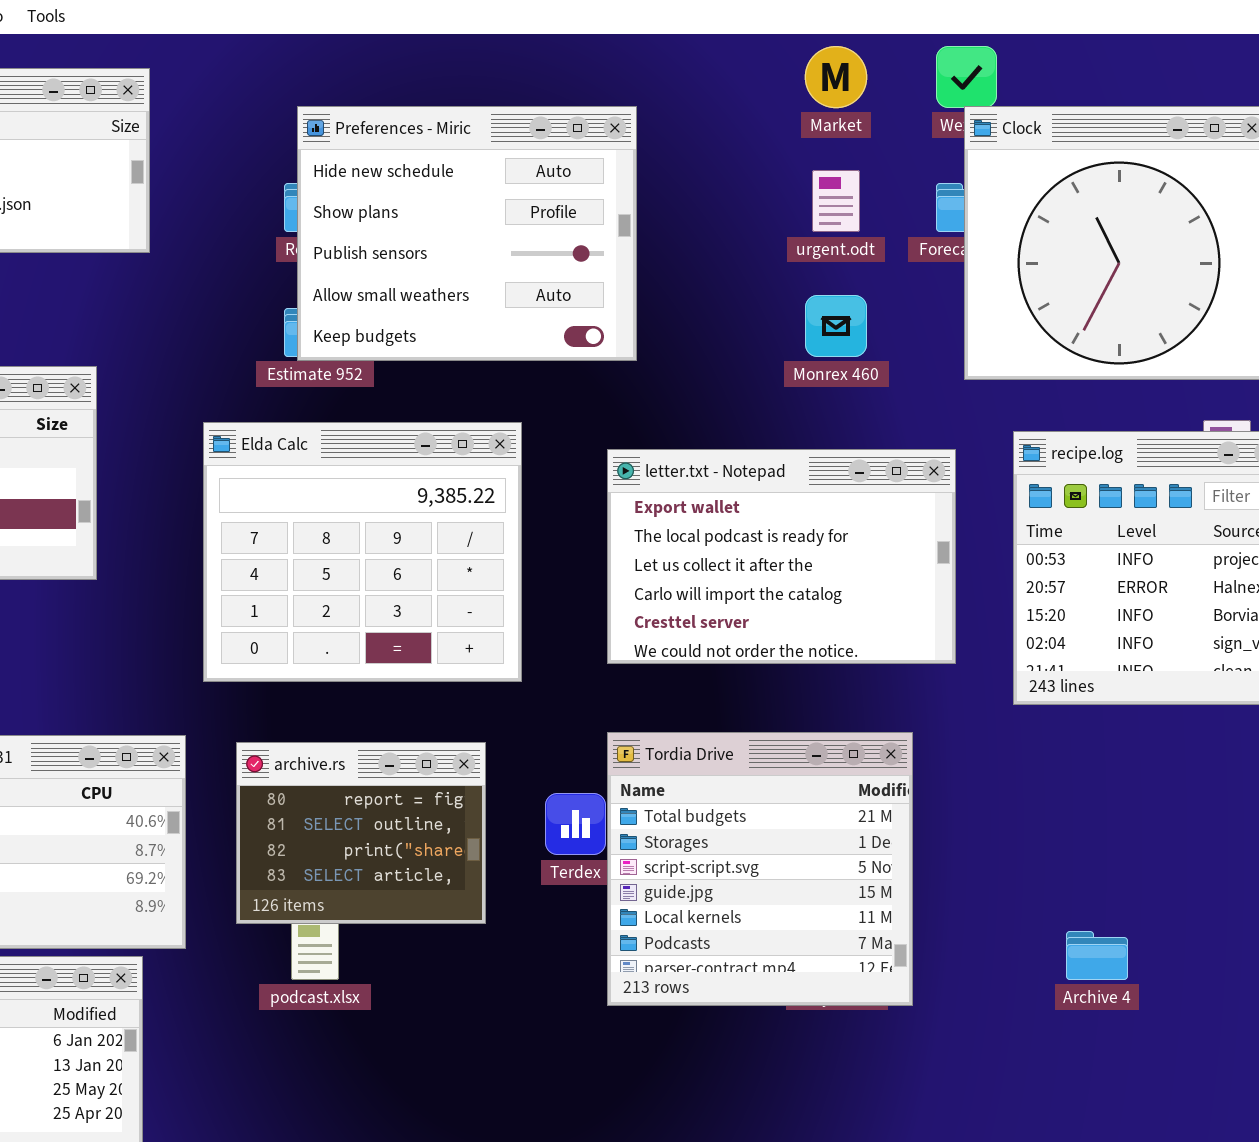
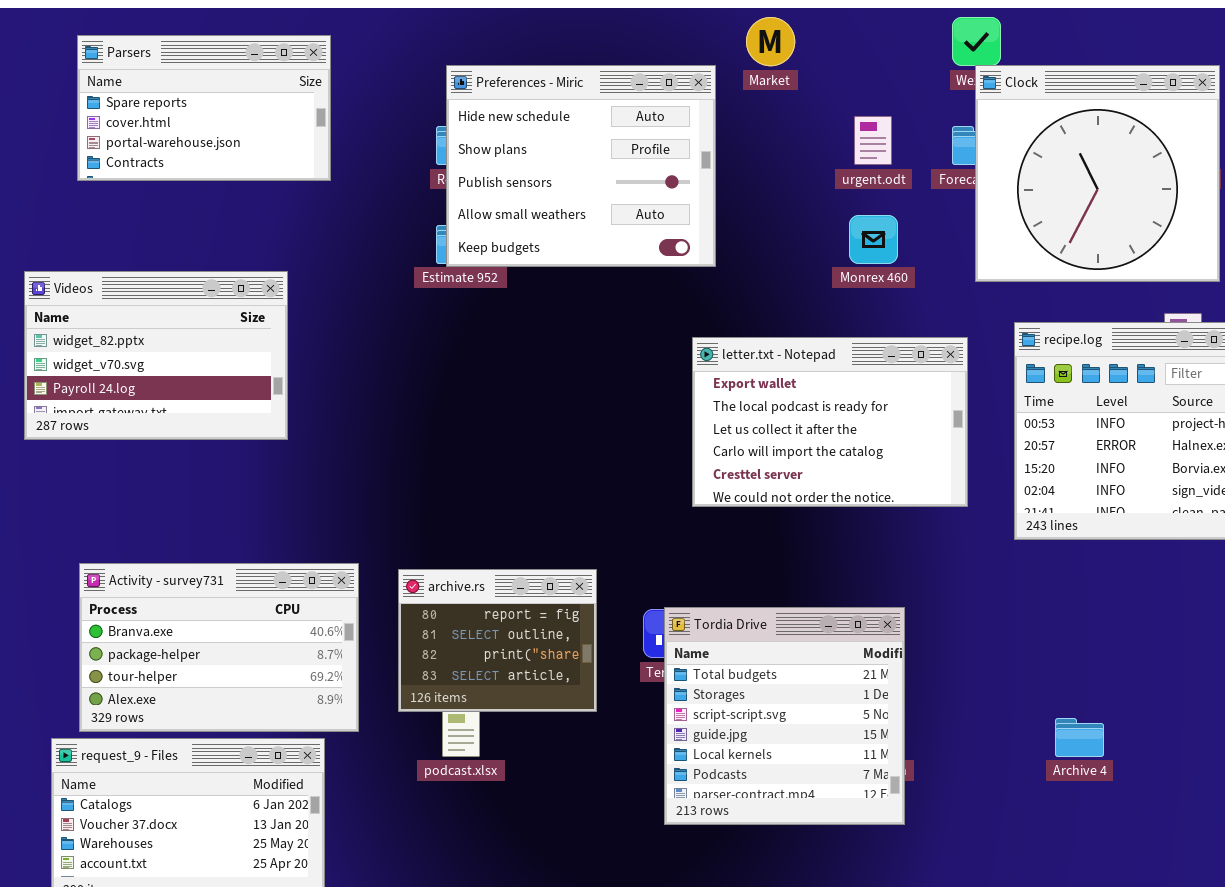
Market: [805,46,867,108] -> [746,17,795,66], moved
Elda Calc: [203,422,522,682] -> none, closed
Tordia Drive: [607,732,913,1006] -> [664,607,905,825], moved

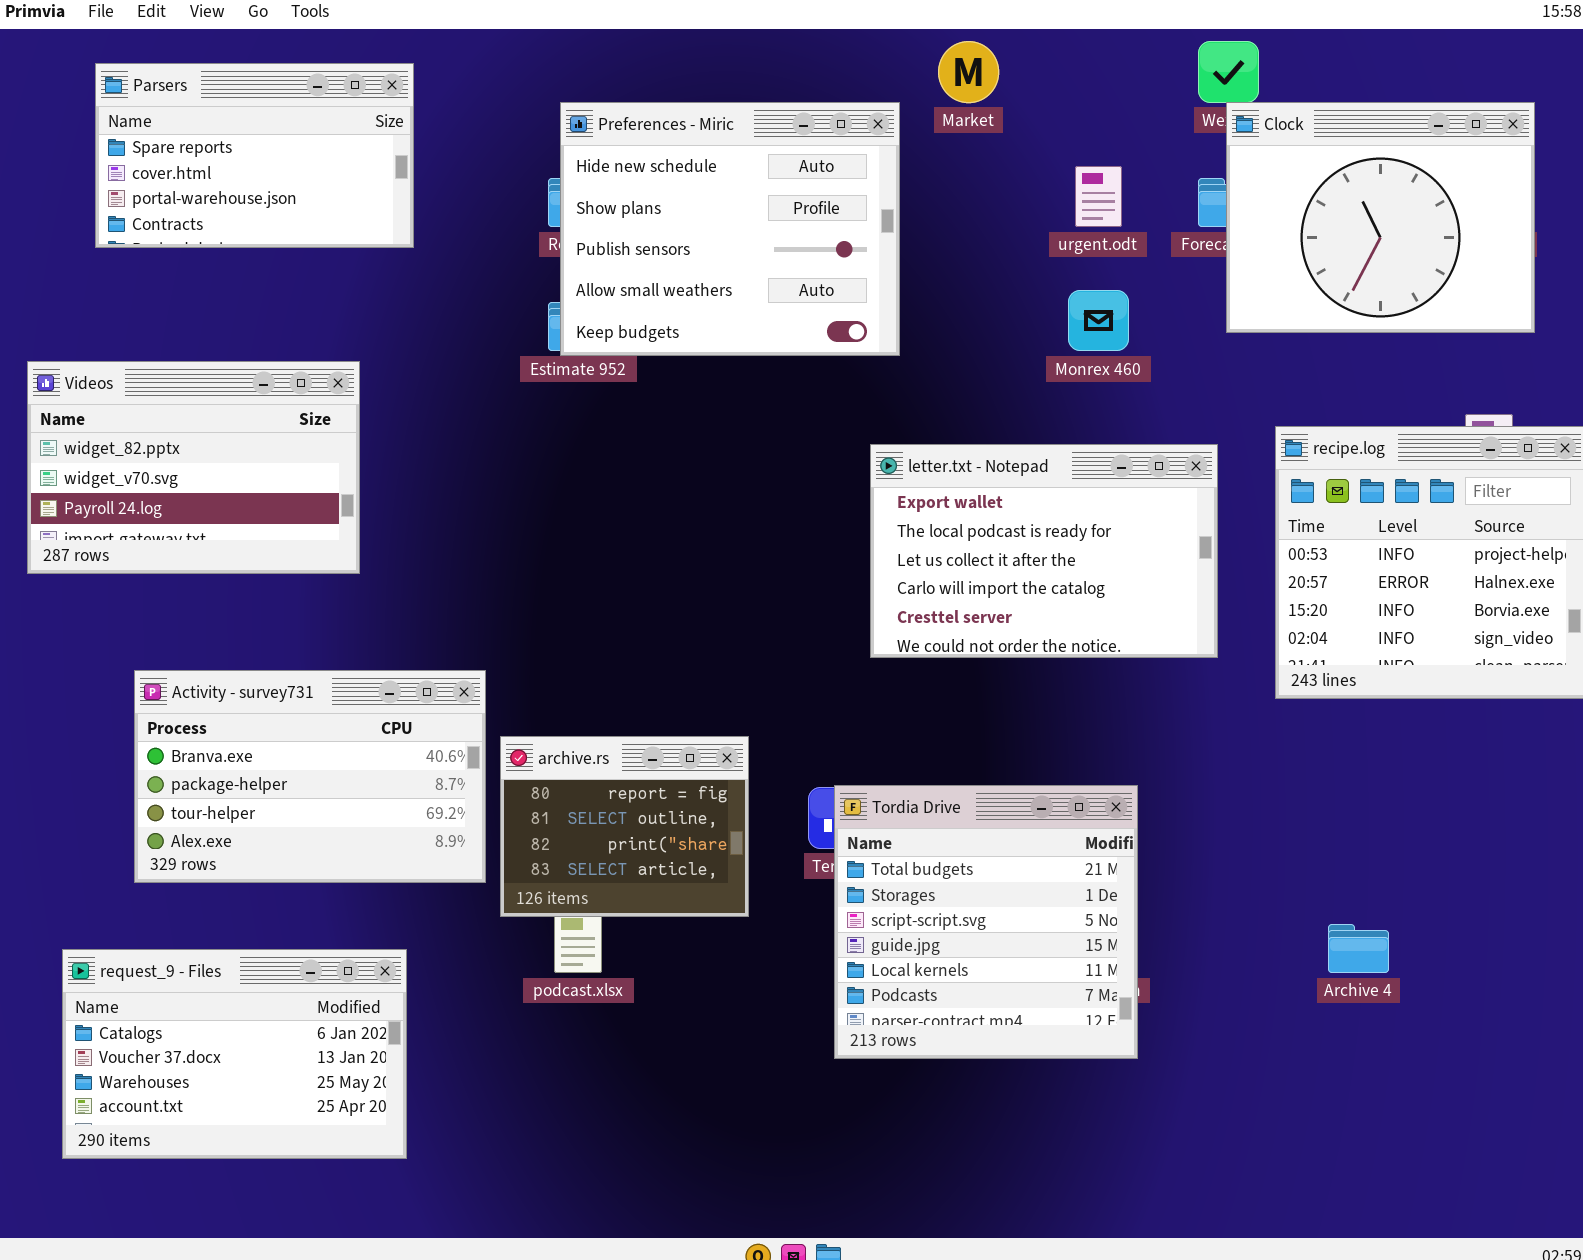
Clock: [975,65,1220,282] -> [1226,102,1535,333], resized
Activity - survey731: [79,563,359,732] -> [134,670,486,883], moved

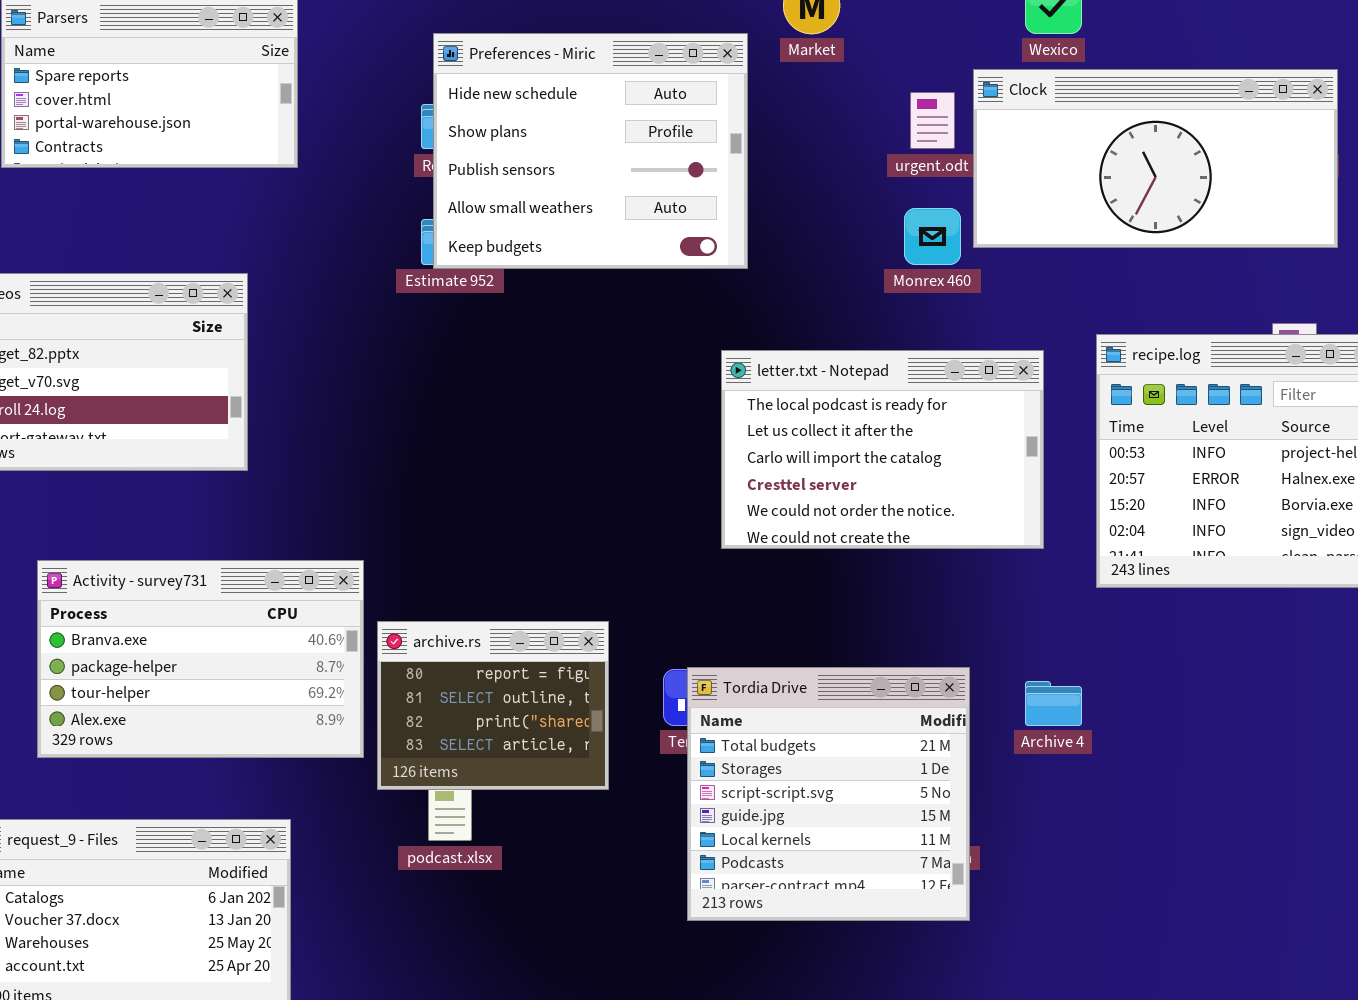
Clock: [1226,102,1535,333] -> [973,69,1338,248], resized
letter.txt - Notepad: [870,444,1218,658] -> [721,350,1044,549], scrolled down 1 row
Archive 4: [1328,924,1389,973] -> [1025,681,1082,726], moved

